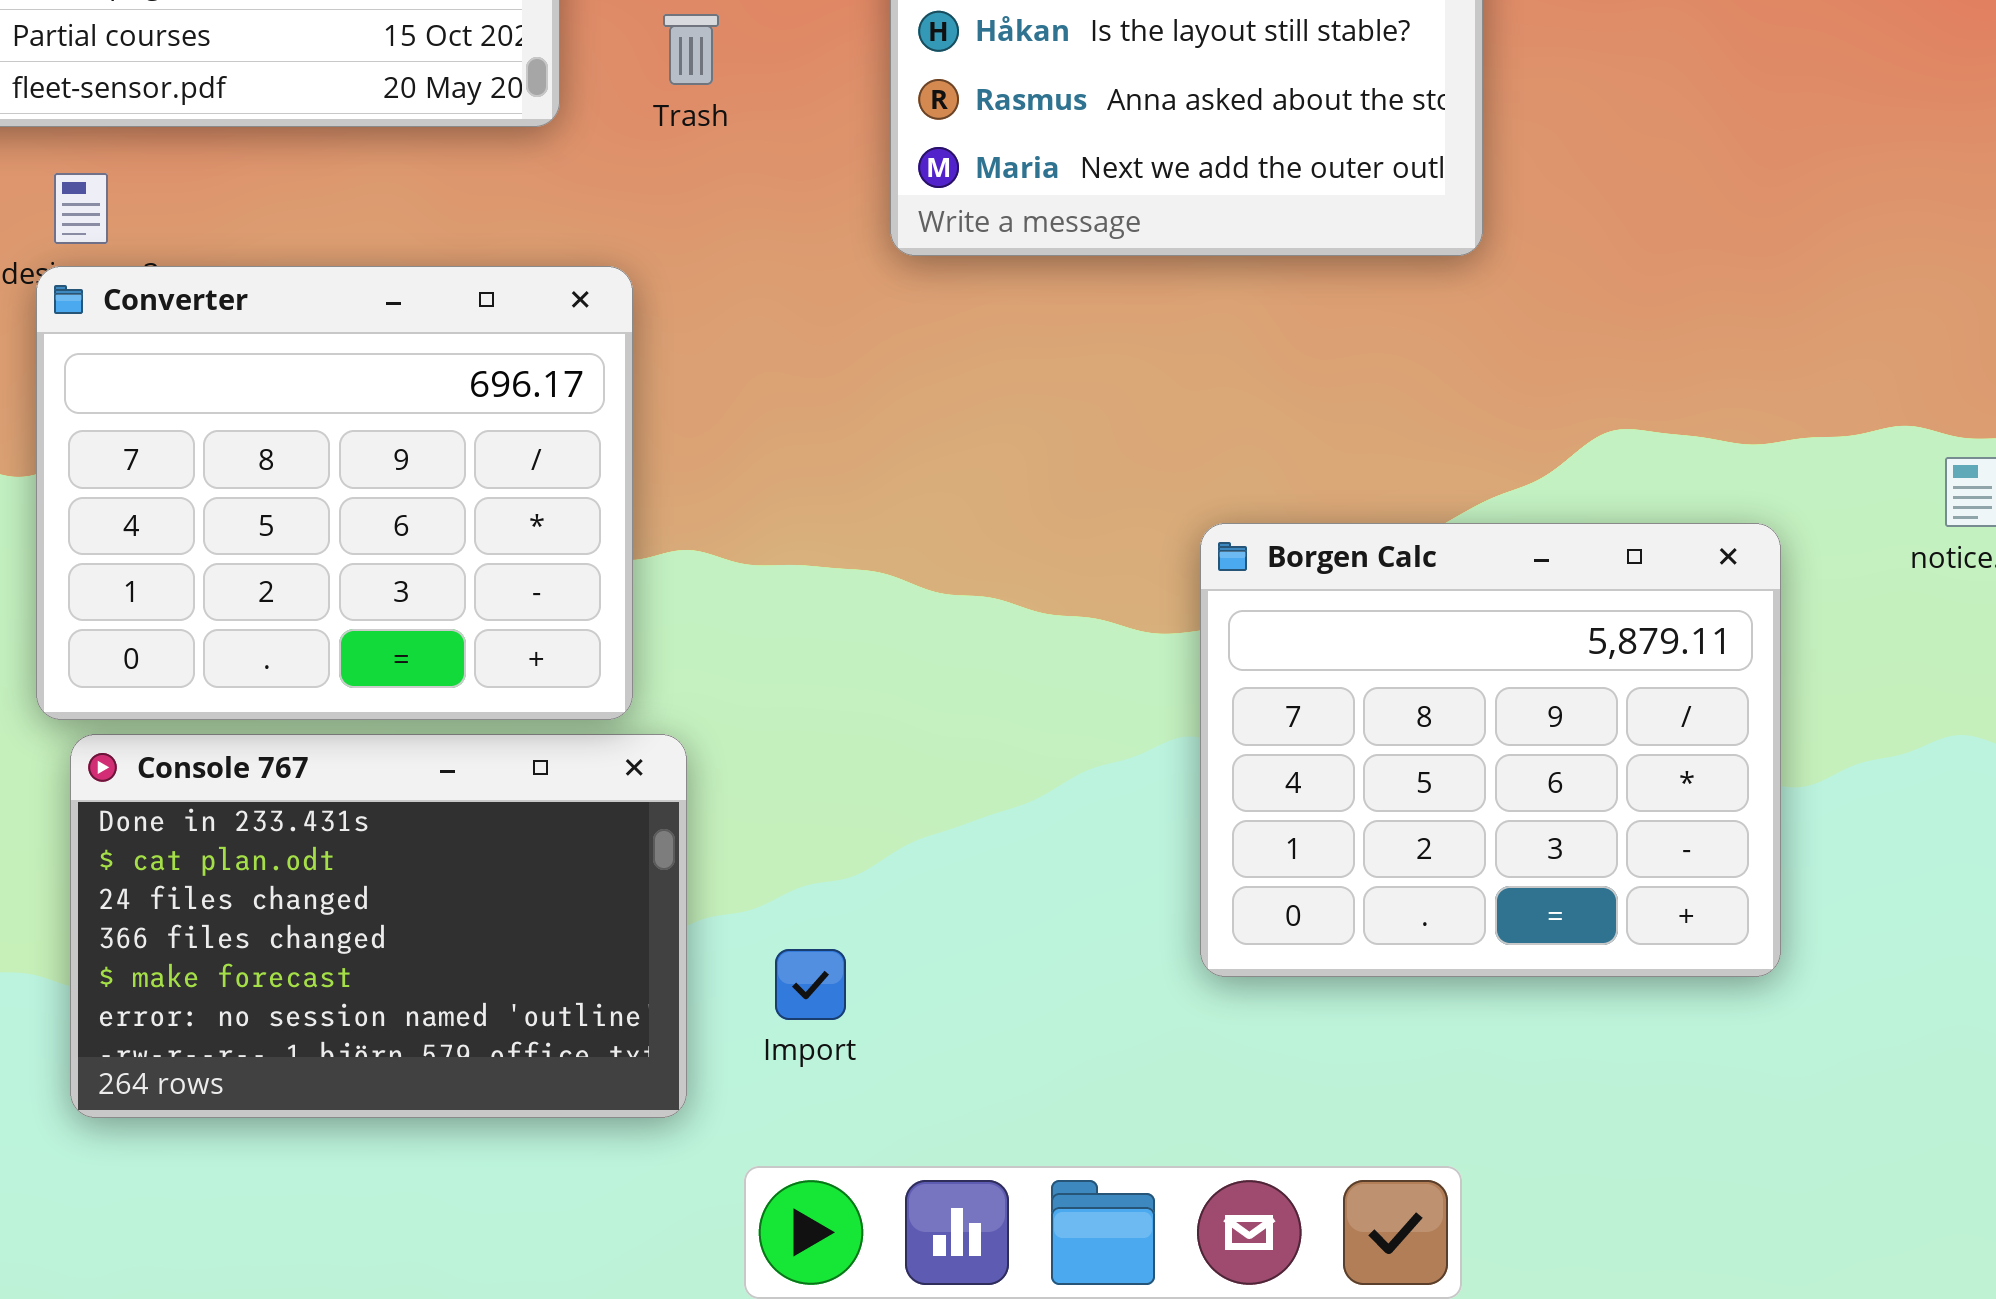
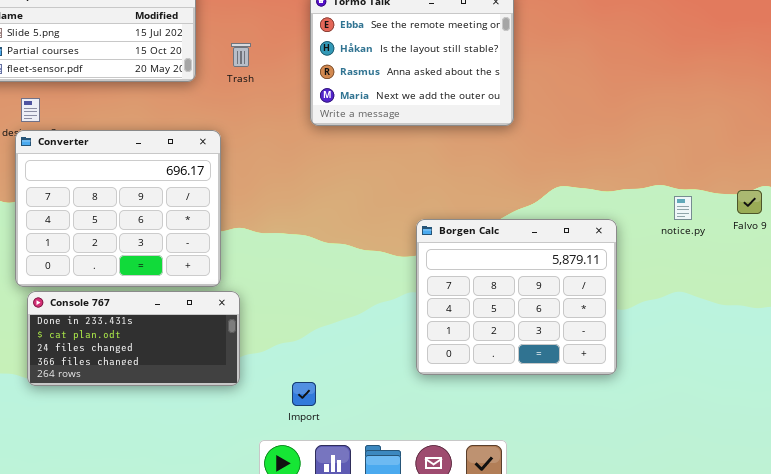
Console 767: [70,734,687,1118] -> [27,291,240,386], resized
Import: [775,949,846,1020] -> [292,382,316,406], moved

